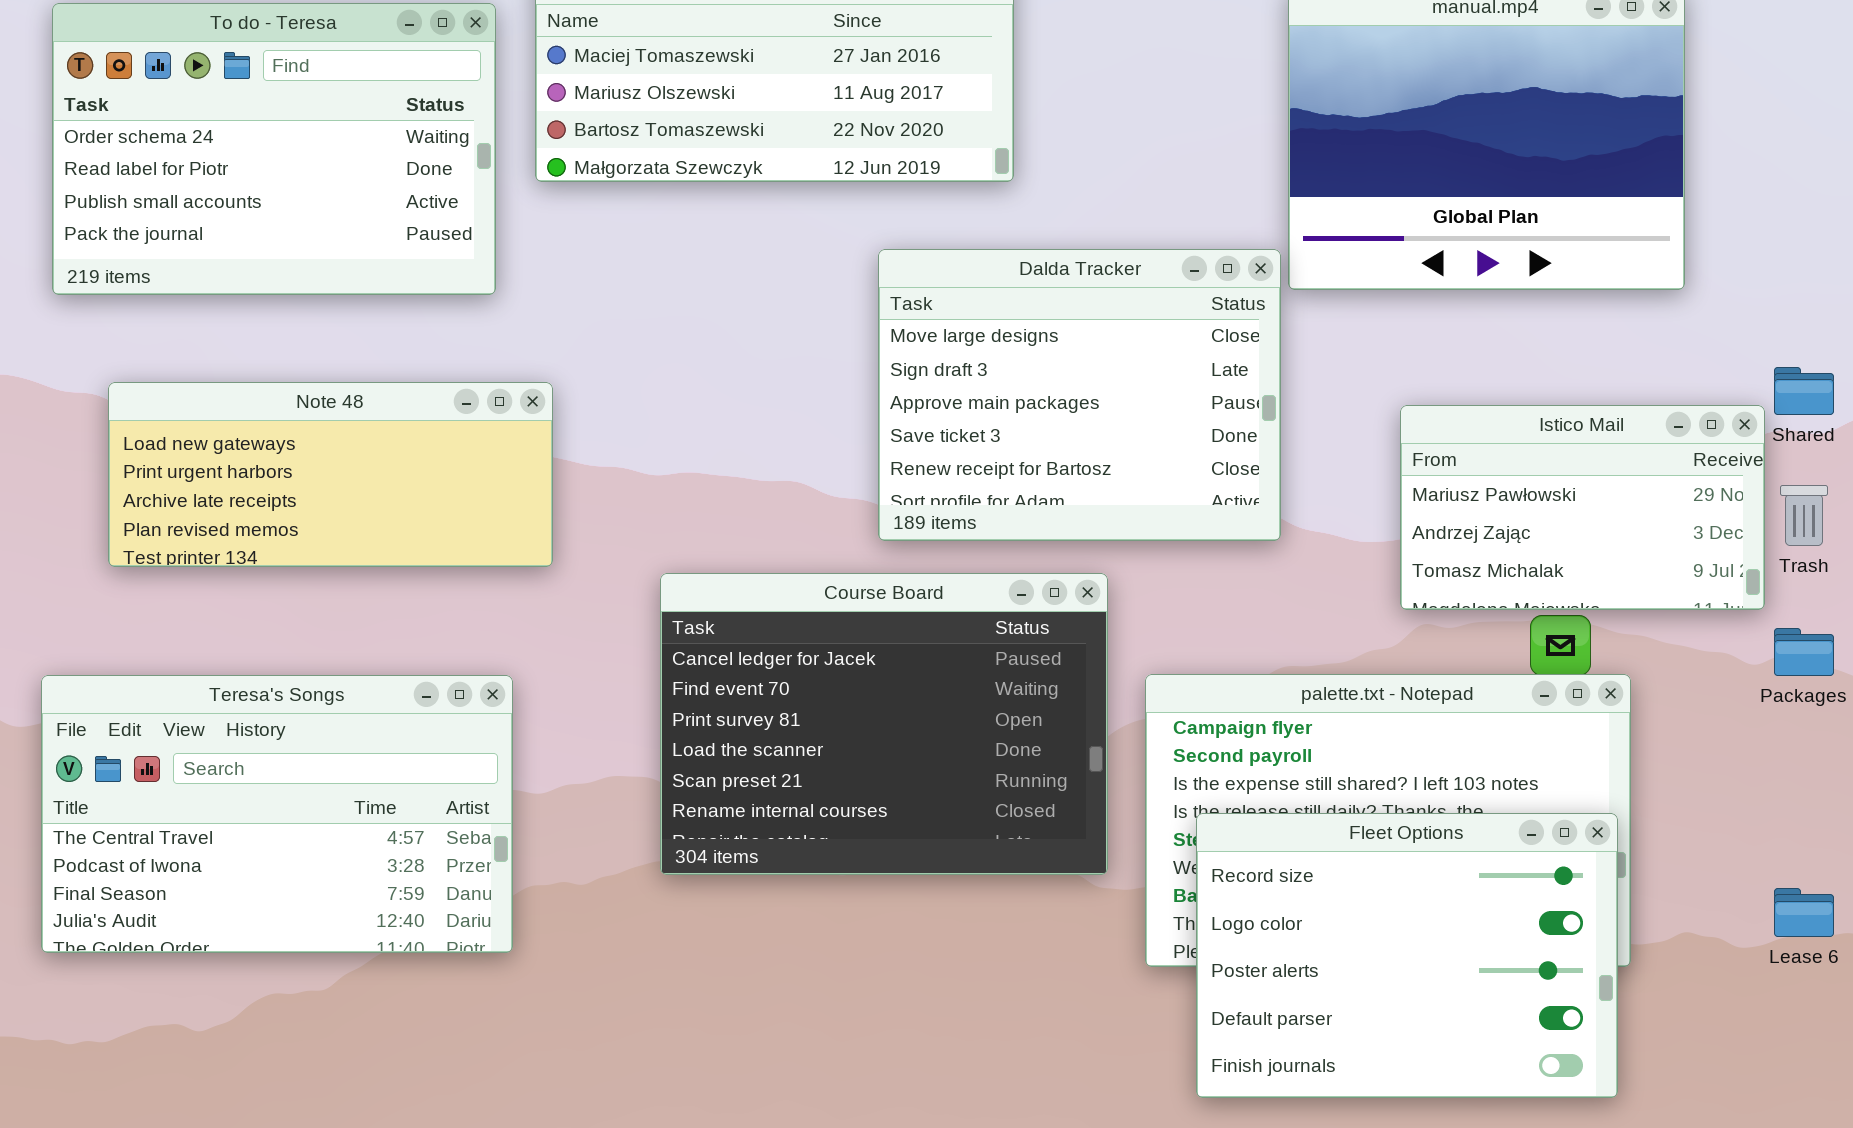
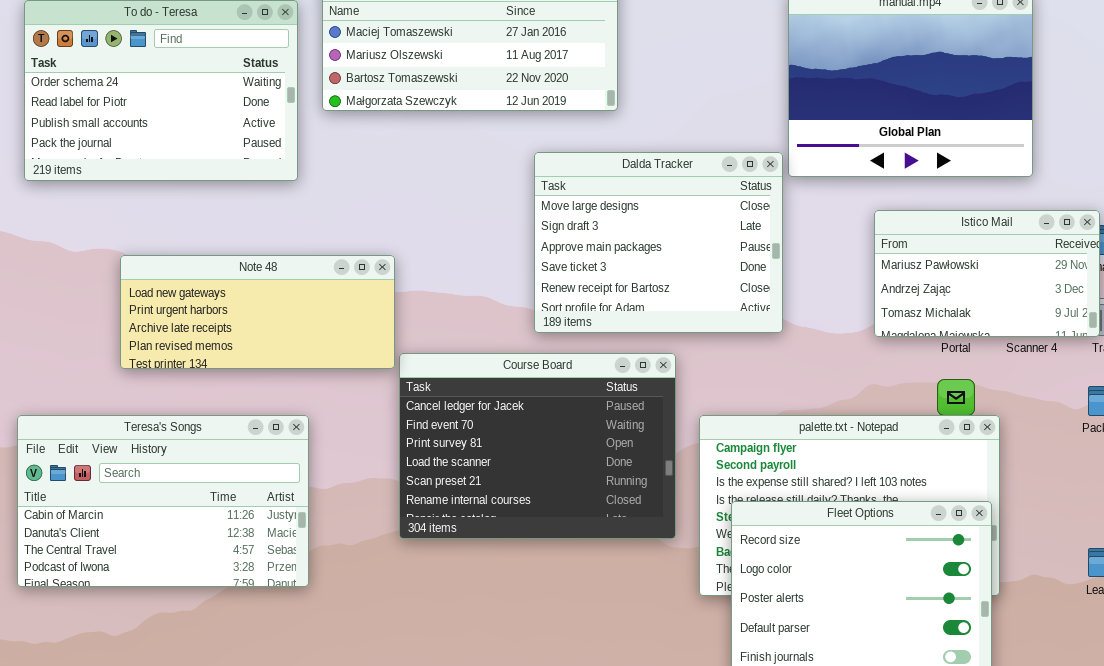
Note 48: [108,382,553,567] -> [120,255,395,369], moved
Istico Mail: [1400,405,1765,610] -> [874,210,1100,337], moved
Teresa's Songs: [41,675,513,953] -> [17,415,309,587], scrolled up 2 rows

